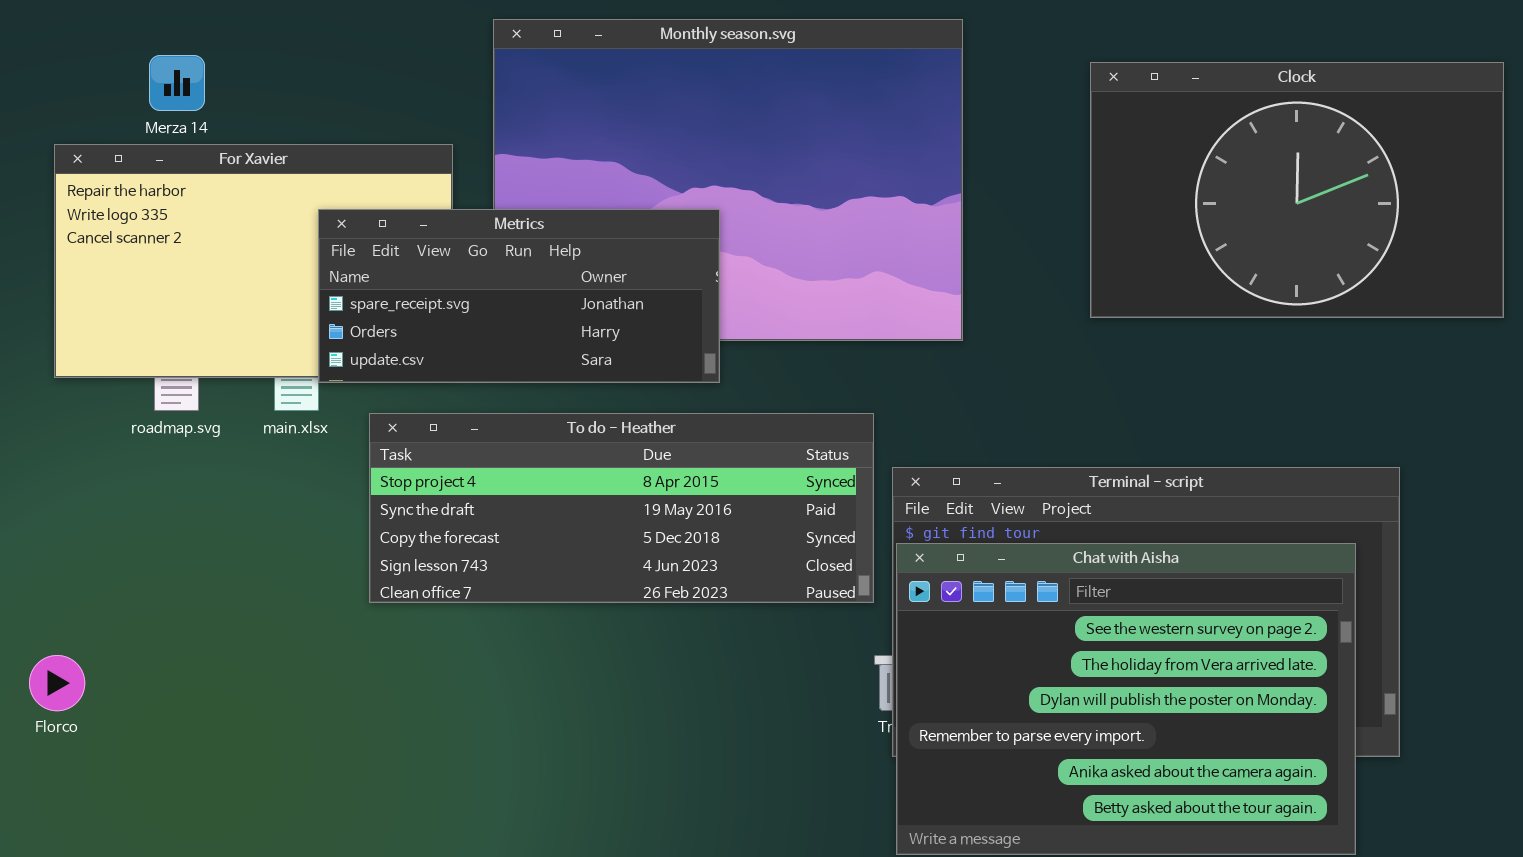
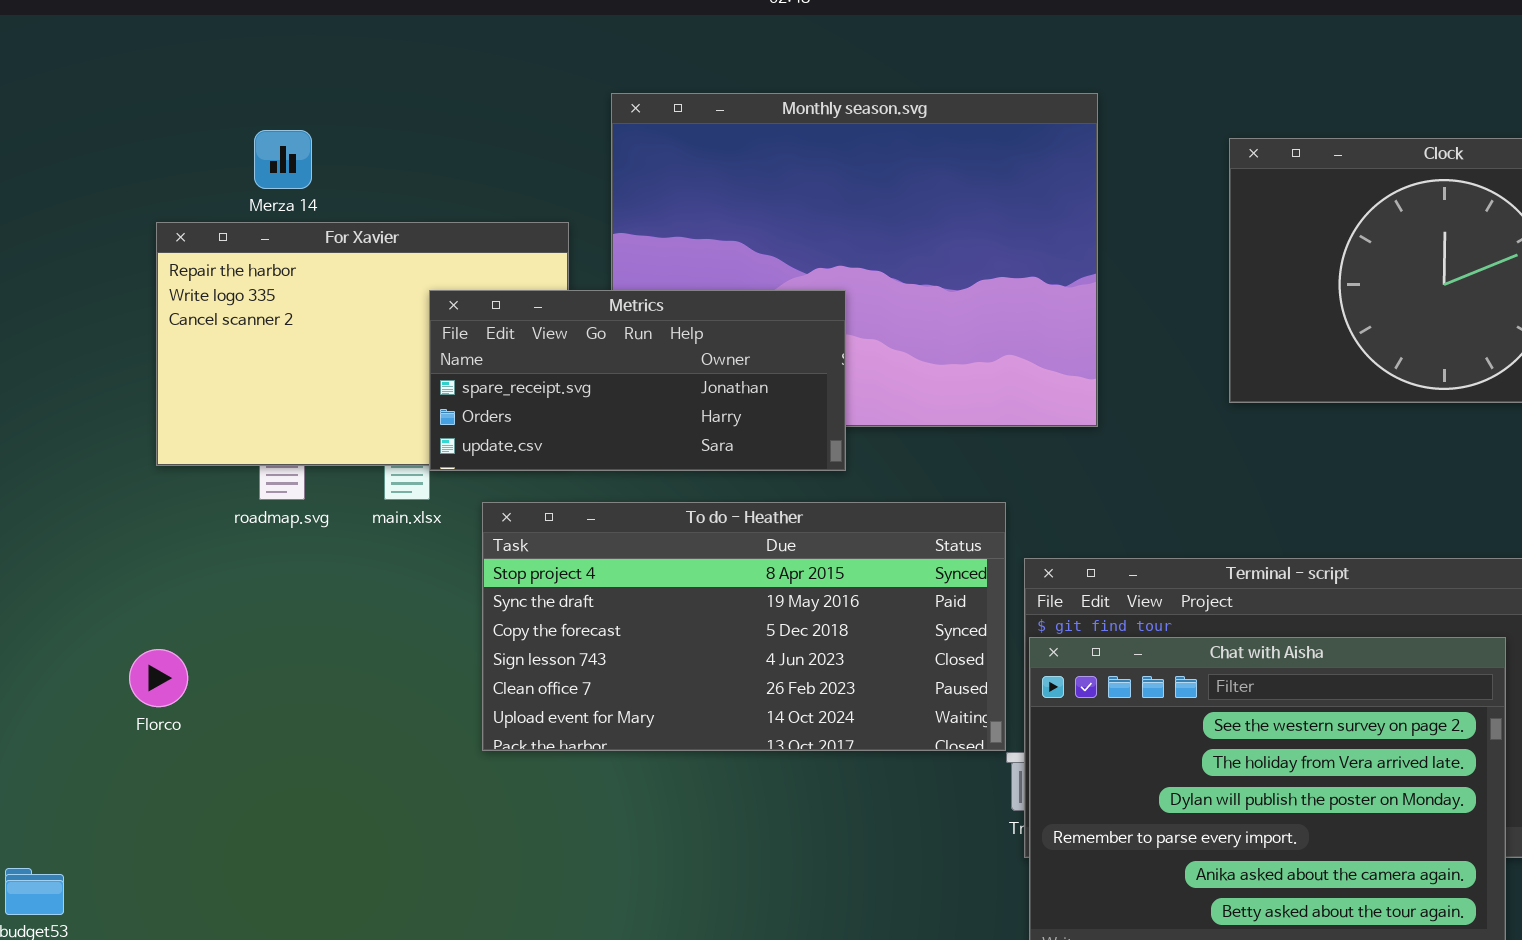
To do - Heather: [369,413,874,603] -> [482,502,1006,751], resized
Florco: [29,655,85,711] -> [129,649,188,707], moved

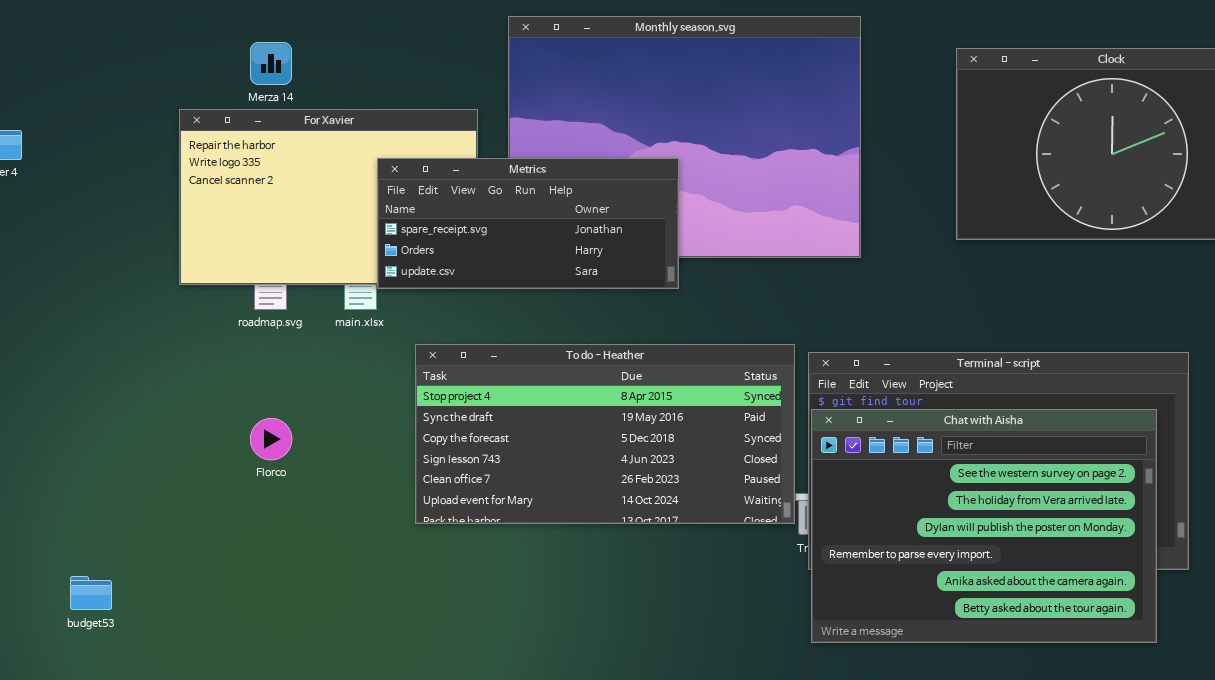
To do - Heather: [482,502,1006,751] -> [415,344,795,524], moved
Florco: [129,649,188,707] -> [250,418,292,460], moved

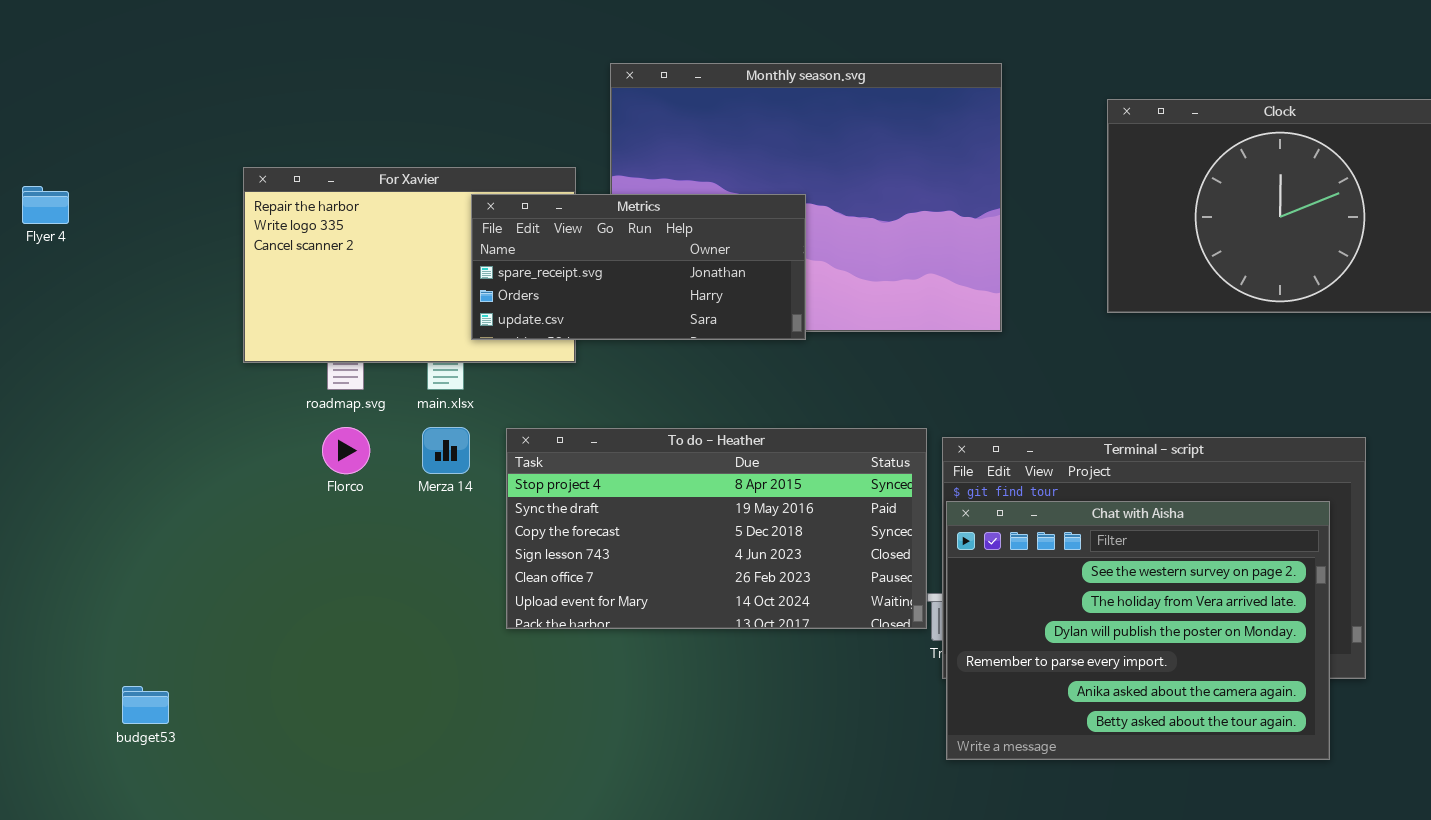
Merza 14: [250,42,292,85] -> [422,427,470,474], moved
Metrics: [377,158,679,289] -> [471,194,806,340], moved
Florco: [250,418,292,460] -> [322,427,370,474], moved

